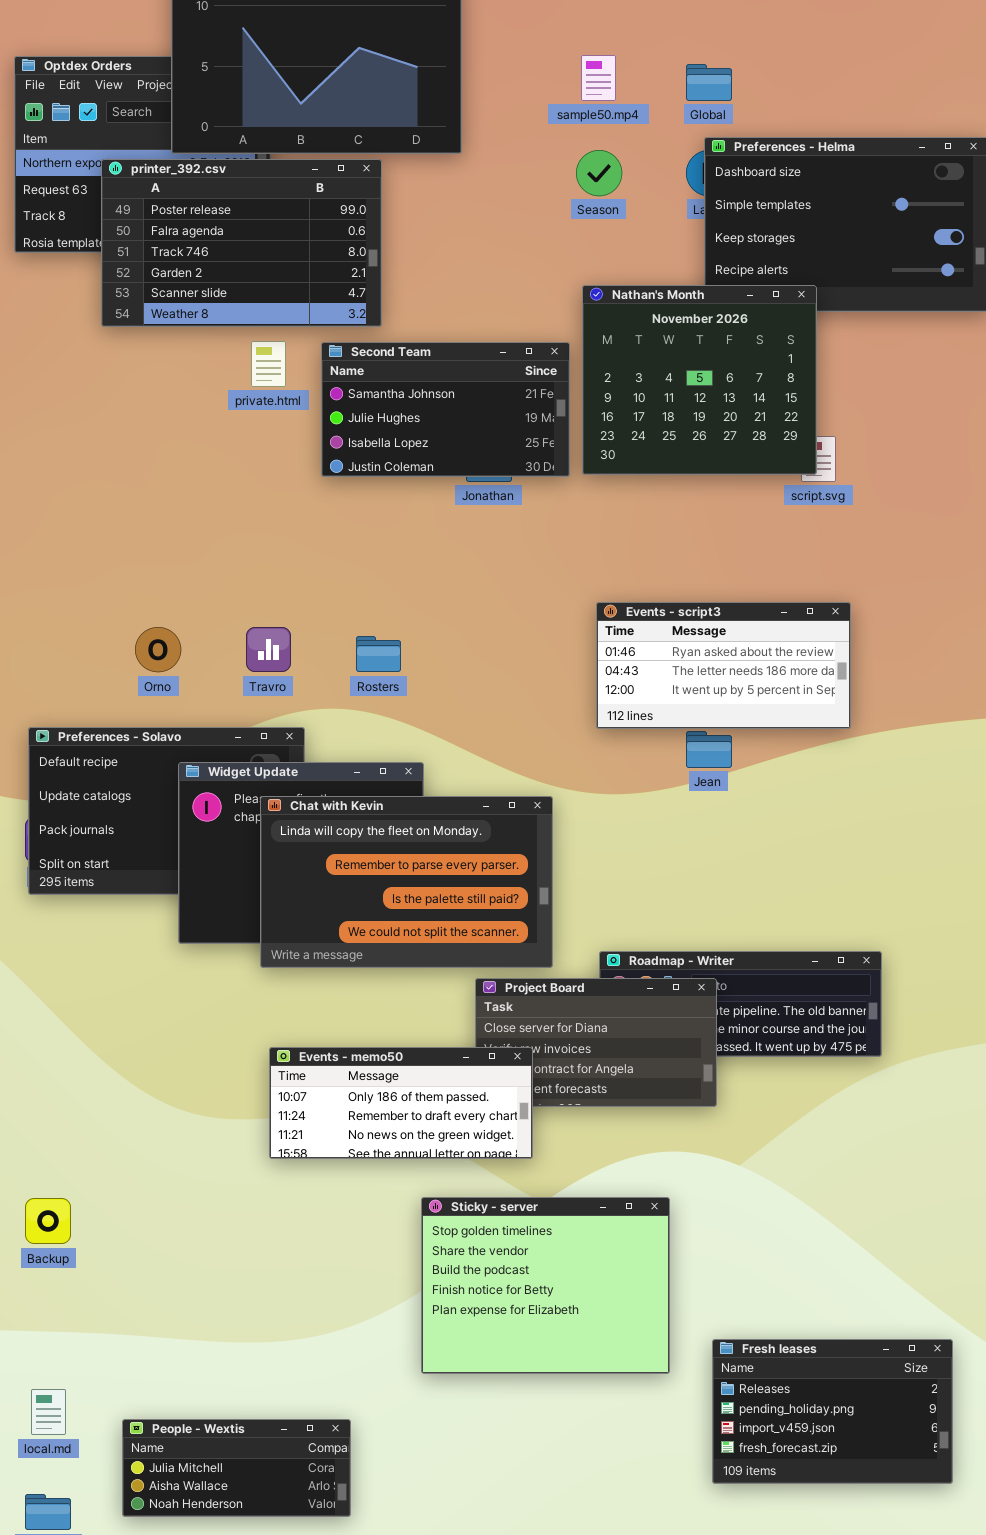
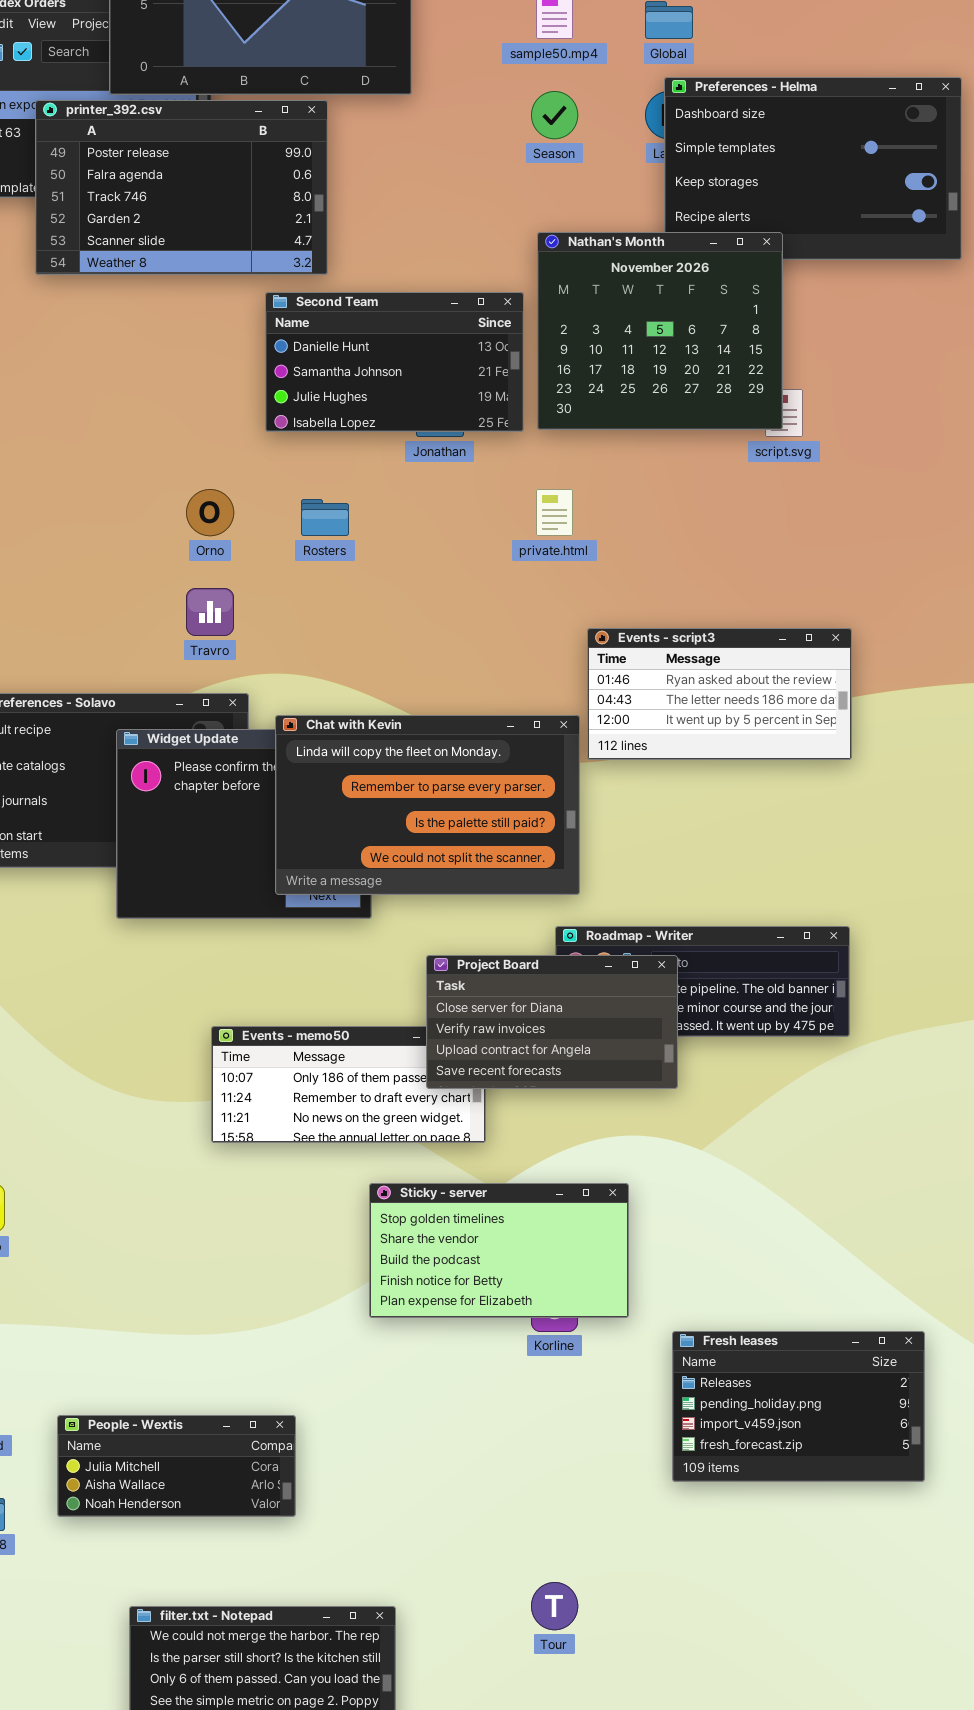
private.html: [251,341,286,387] -> [536,489,573,536], moved
Second Team: [321,342,570,477] -> [265,292,524,432], scrolled up 1 row
Events - script3: [596,602,851,729] -> [587,628,852,760], moved
Orno: [135,627,181,672] -> [186,489,234,536], moved
Rosters: [356,636,401,672] -> [301,499,349,536], moved
Chat with Kevin: [260,796,553,968] -> [275,715,580,895], moved
Project Board: [475,978,717,1107] -> [426,955,678,1089], raised
Sticky - server: [421,1197,670,1374] -> [369,1183,629,1318], resized

